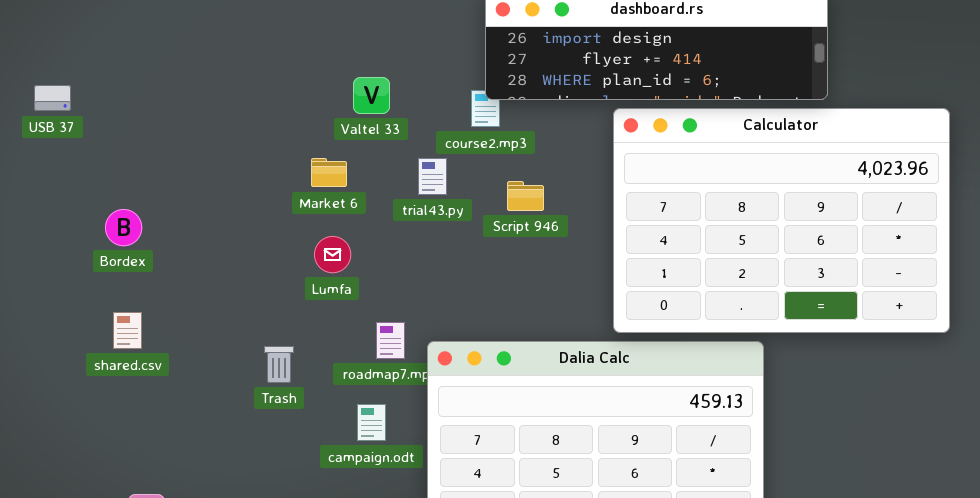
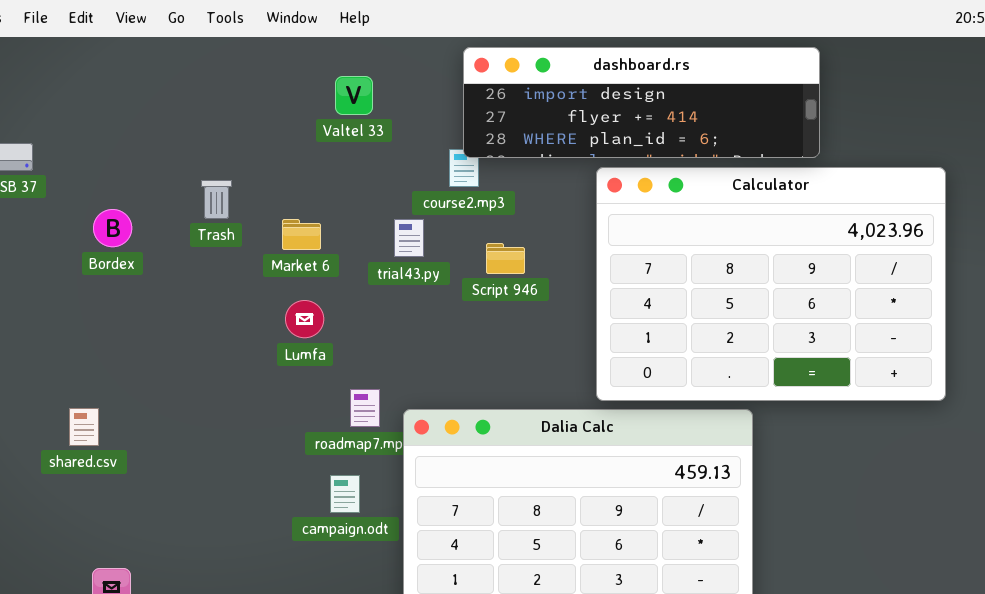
Valtel 33: [353,77,390,114] -> [335,76,373,115], moved
Bordex: [105,209,142,246] -> [93,209,132,247], moved
shared.csv: [113,312,142,349] -> [69,408,99,446], moved
Trash: [264,346,294,383] -> [201,180,232,219], moved

